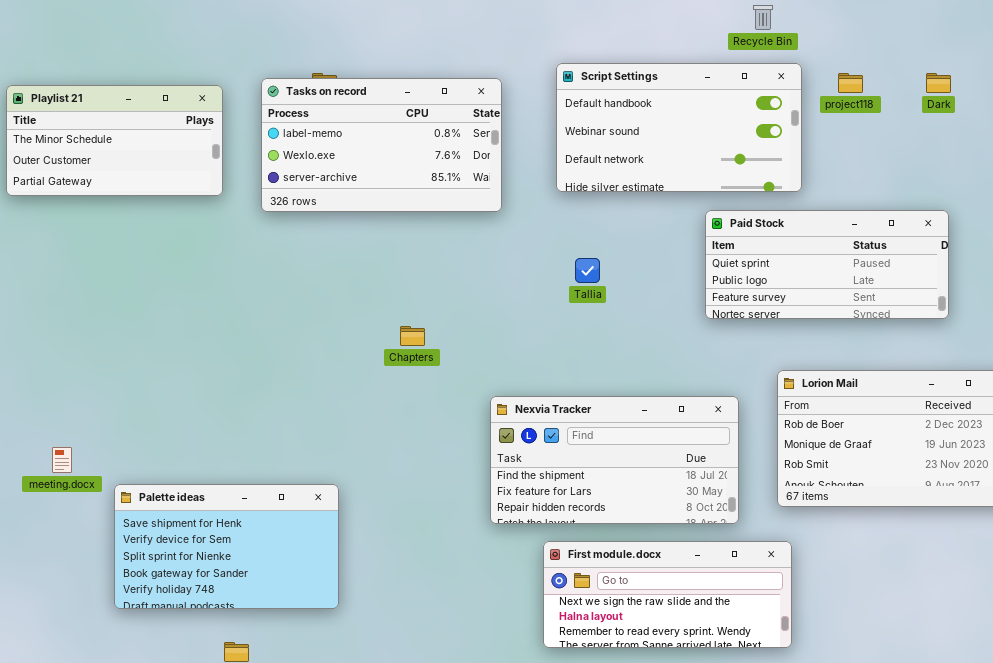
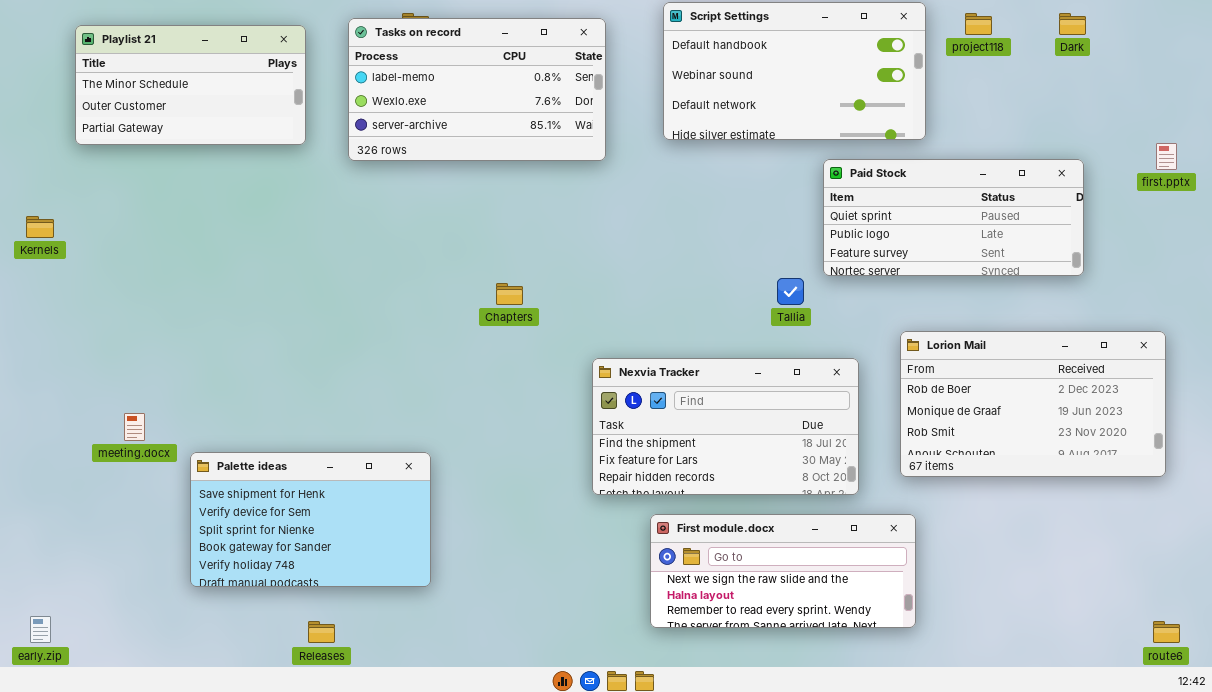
Tallia: [575,258,600,283] -> [777,278,804,305], moved

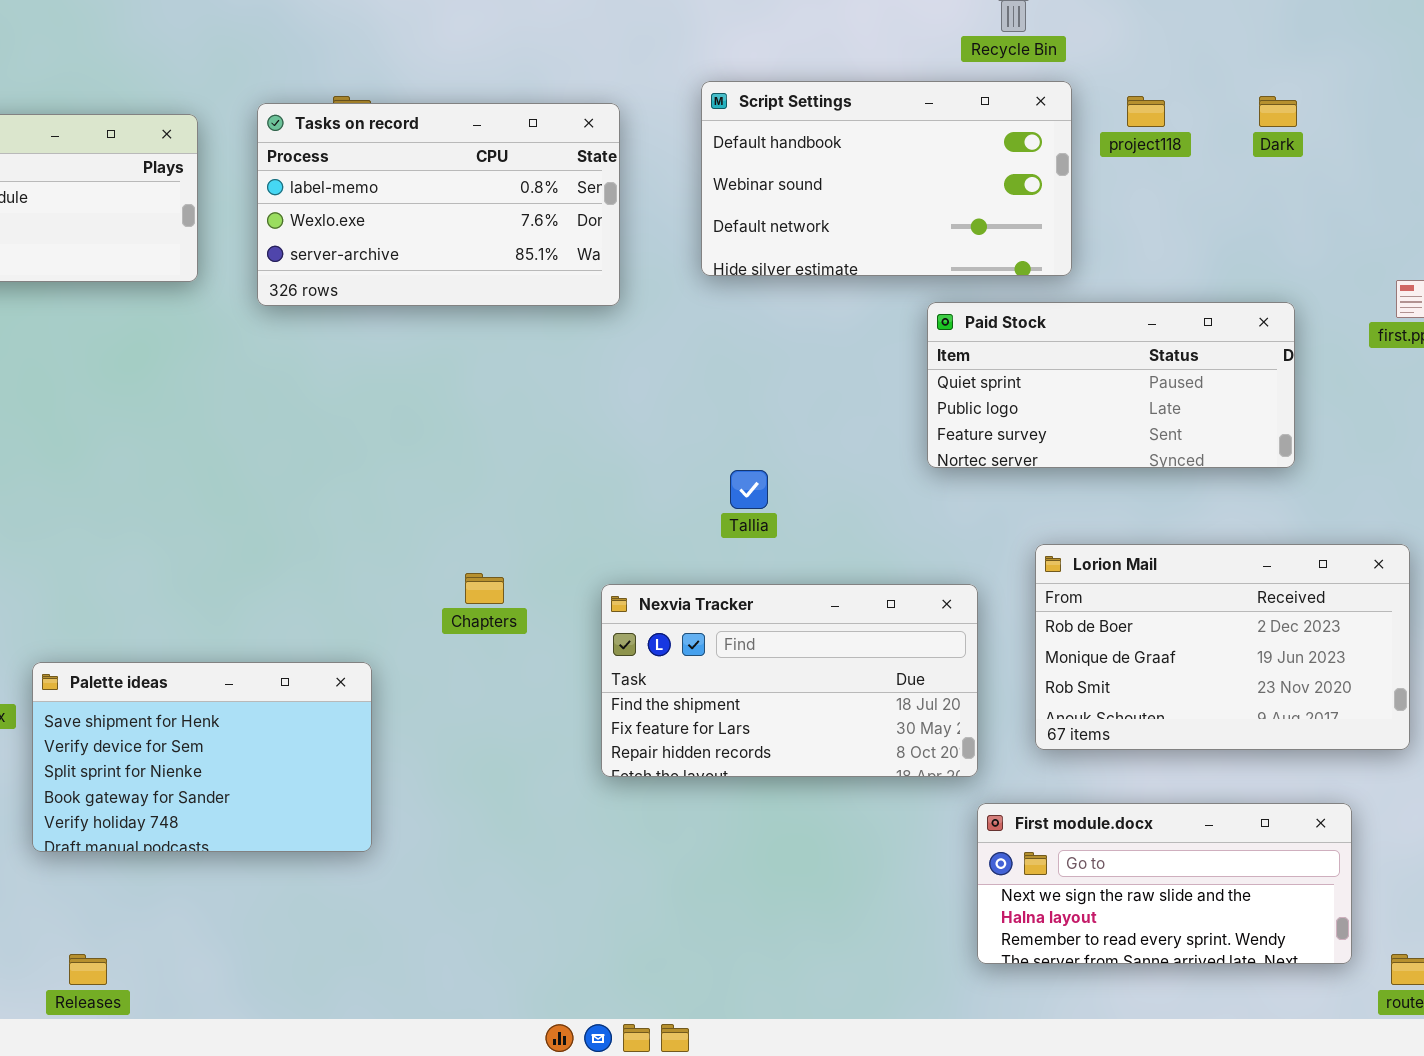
Tallia: [777,278,804,305] -> [730,470,768,509], moved
Chapters: [496,283,523,305] -> [465,573,504,604], moved
Palette ideas: [190,452,431,587] -> [32,662,372,852], moved
First module.docx: [650,514,916,628] -> [977,803,1352,964], moved
Releases: [308,621,335,643] -> [69,954,107,985], moved

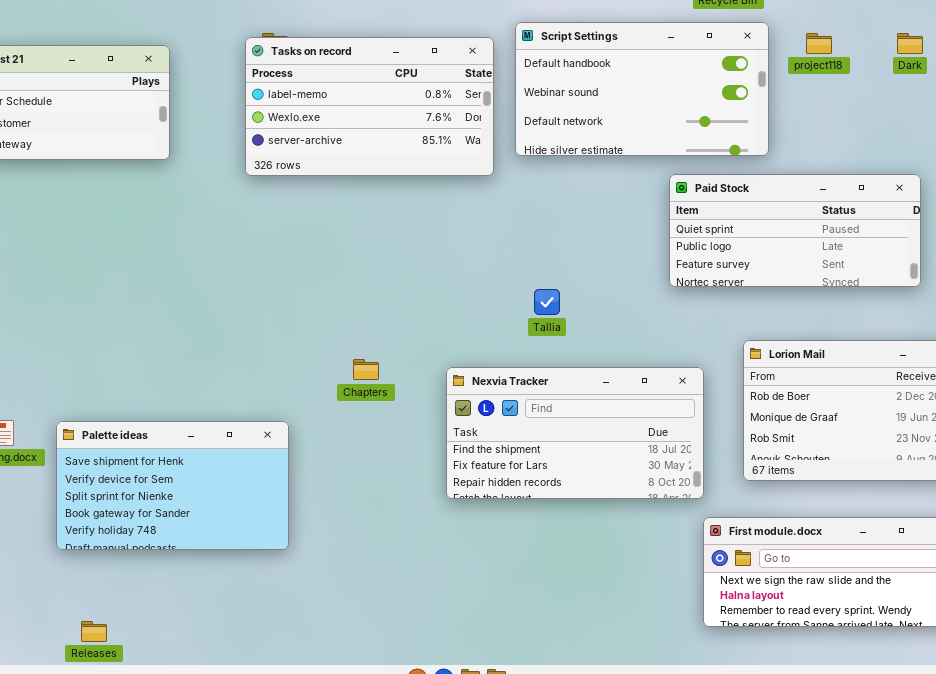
Tasks on record: [257,103,620,306] -> [245,37,494,176], moved

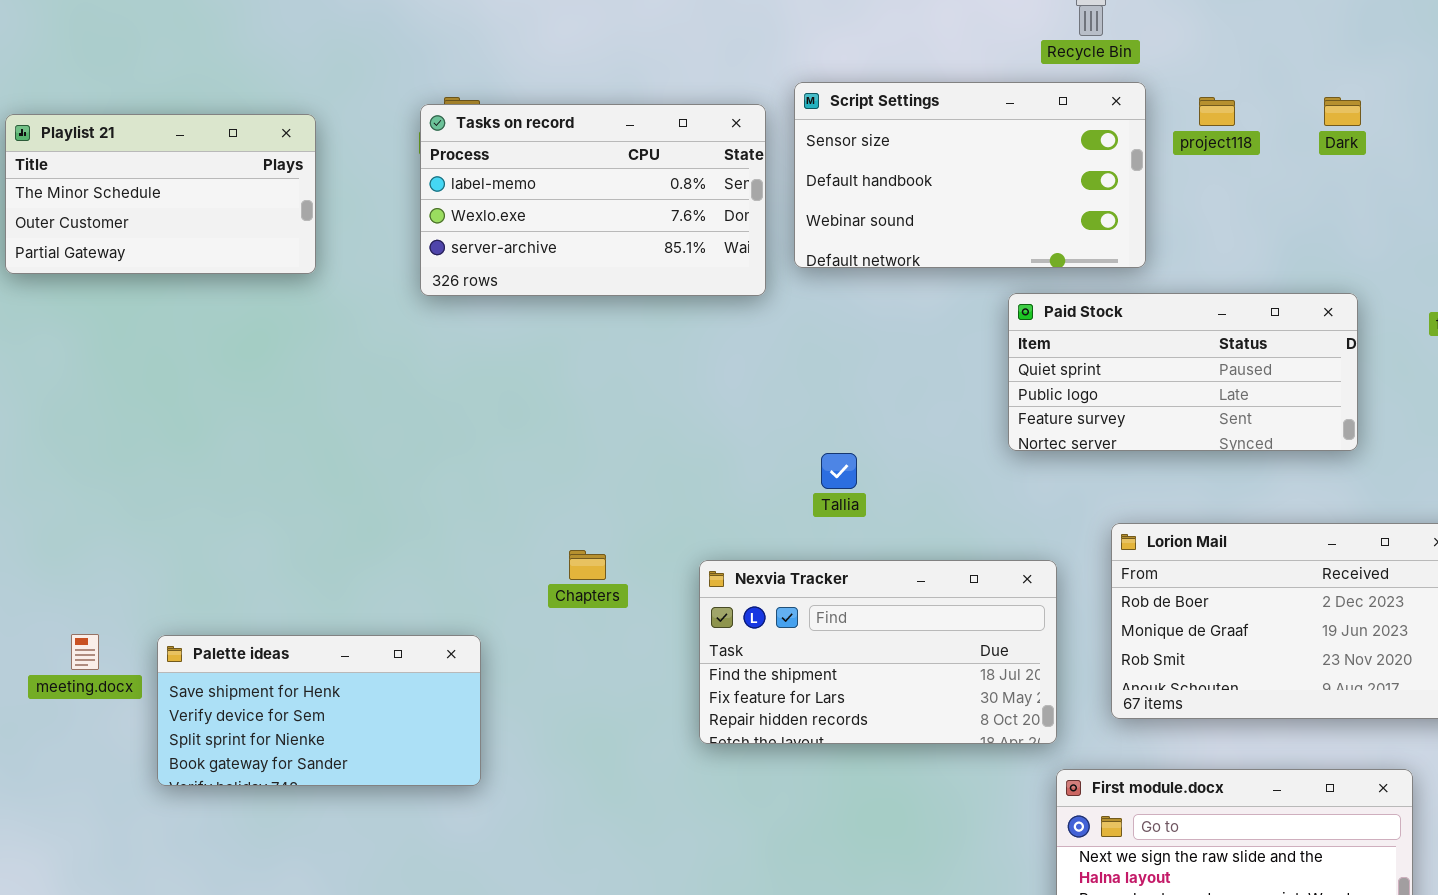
Script Settings: [515,22,769,156] -> [794,82,1146,268], scrolled up 1 row
Palette ideas: [56,421,289,550] -> [157,635,481,786], resized

